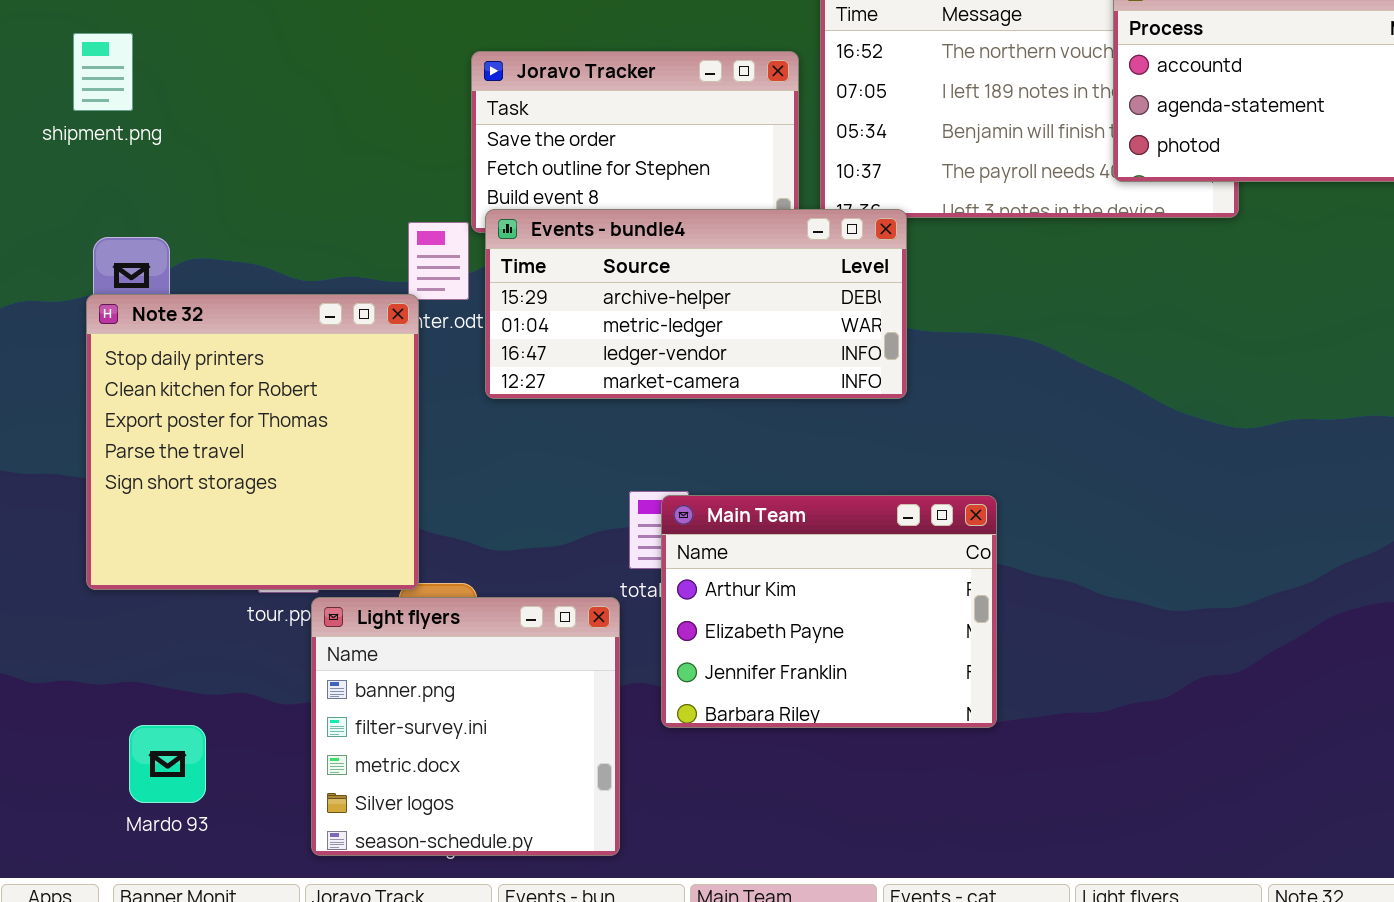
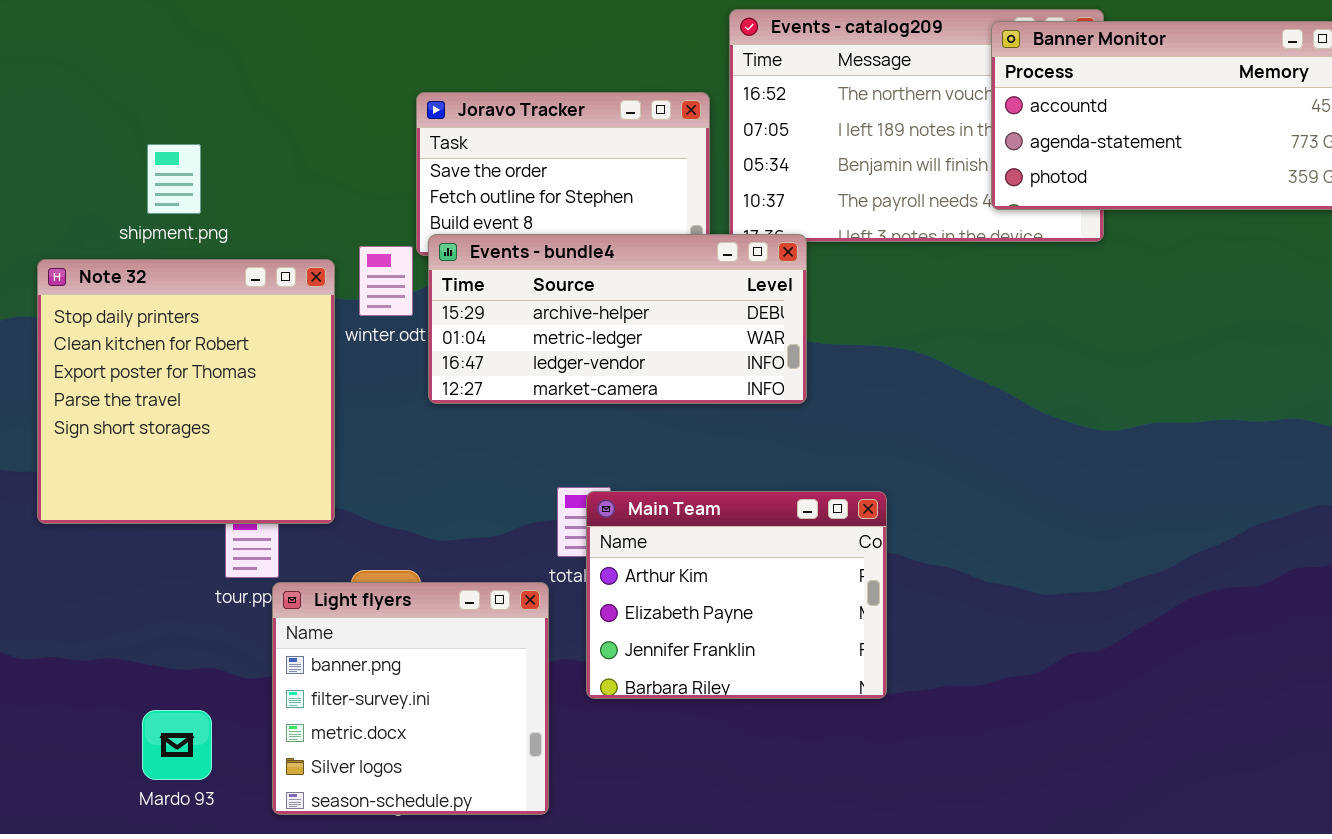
shipment.png: [73,33,133,111] -> [147,144,201,214], moved
Note 32: [86,294,419,590] -> [37,259,335,524], moved
Mardo 93: [129,725,206,803] -> [142,710,212,780], moved

